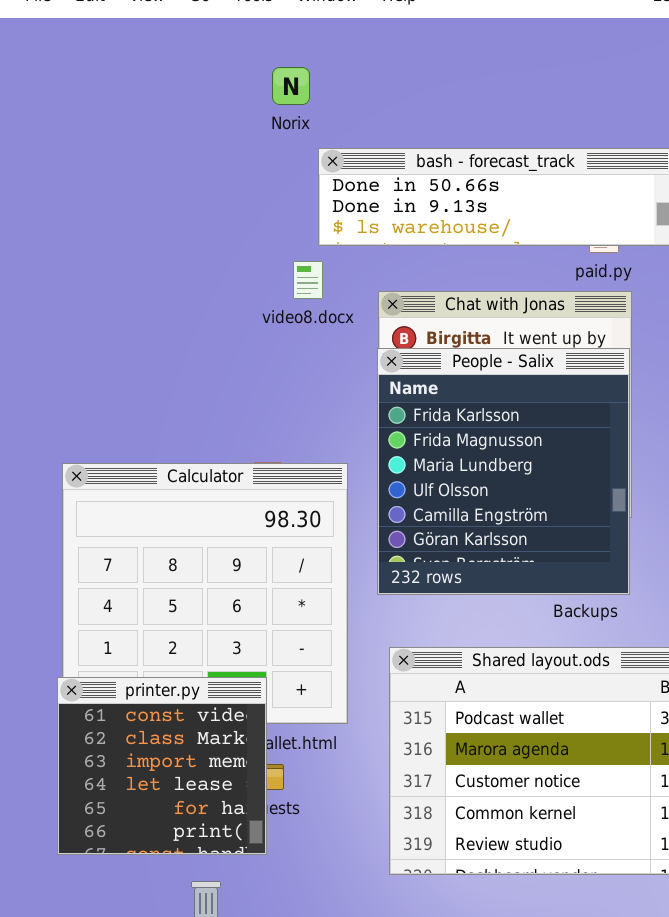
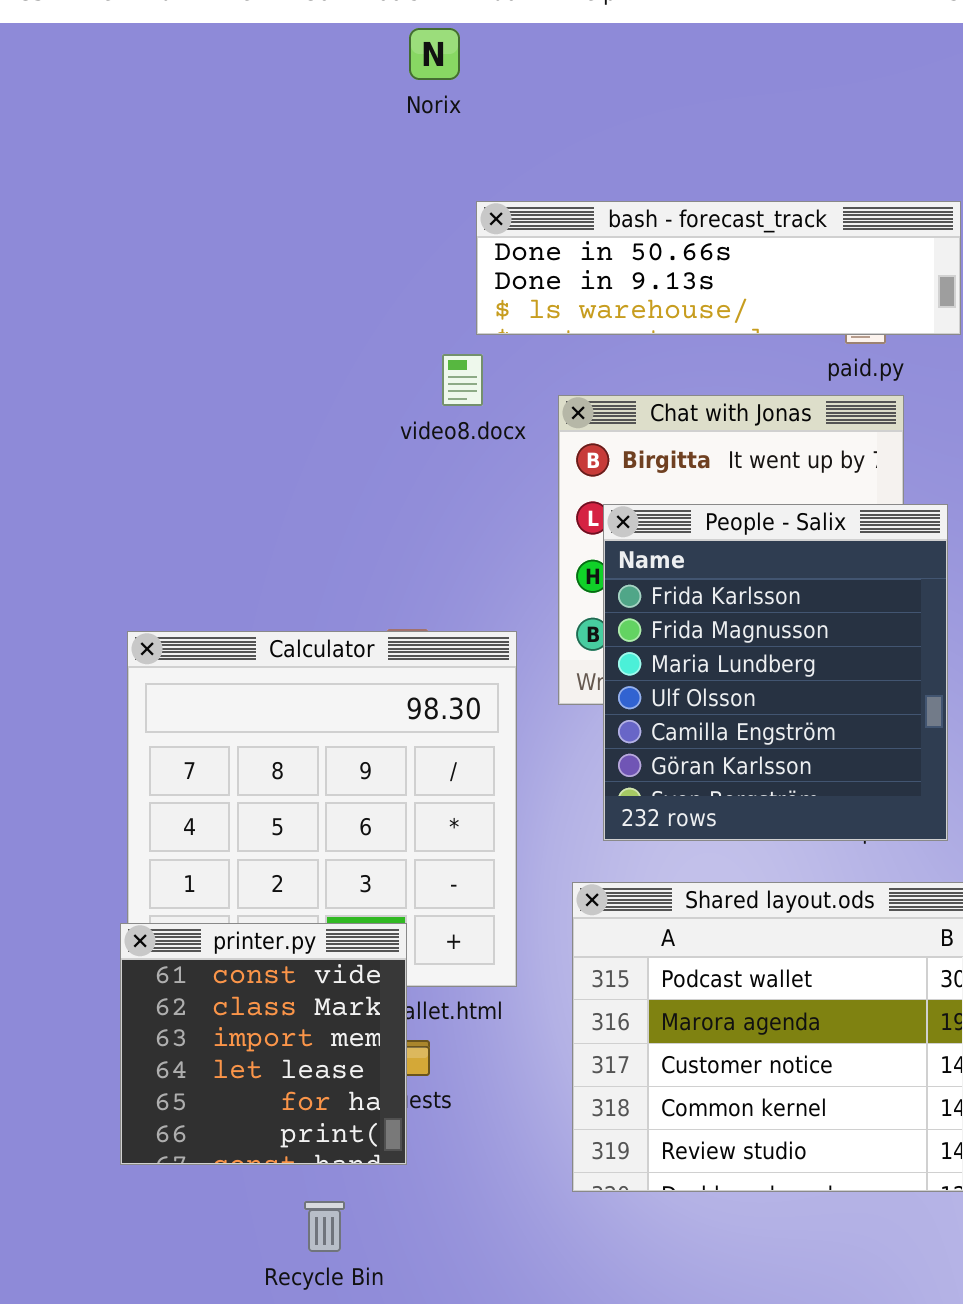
Norix: [272,67,310,105] -> [409,28,460,80], moved
People - Salix: [377,348,630,595] -> [603,504,948,841], moved

